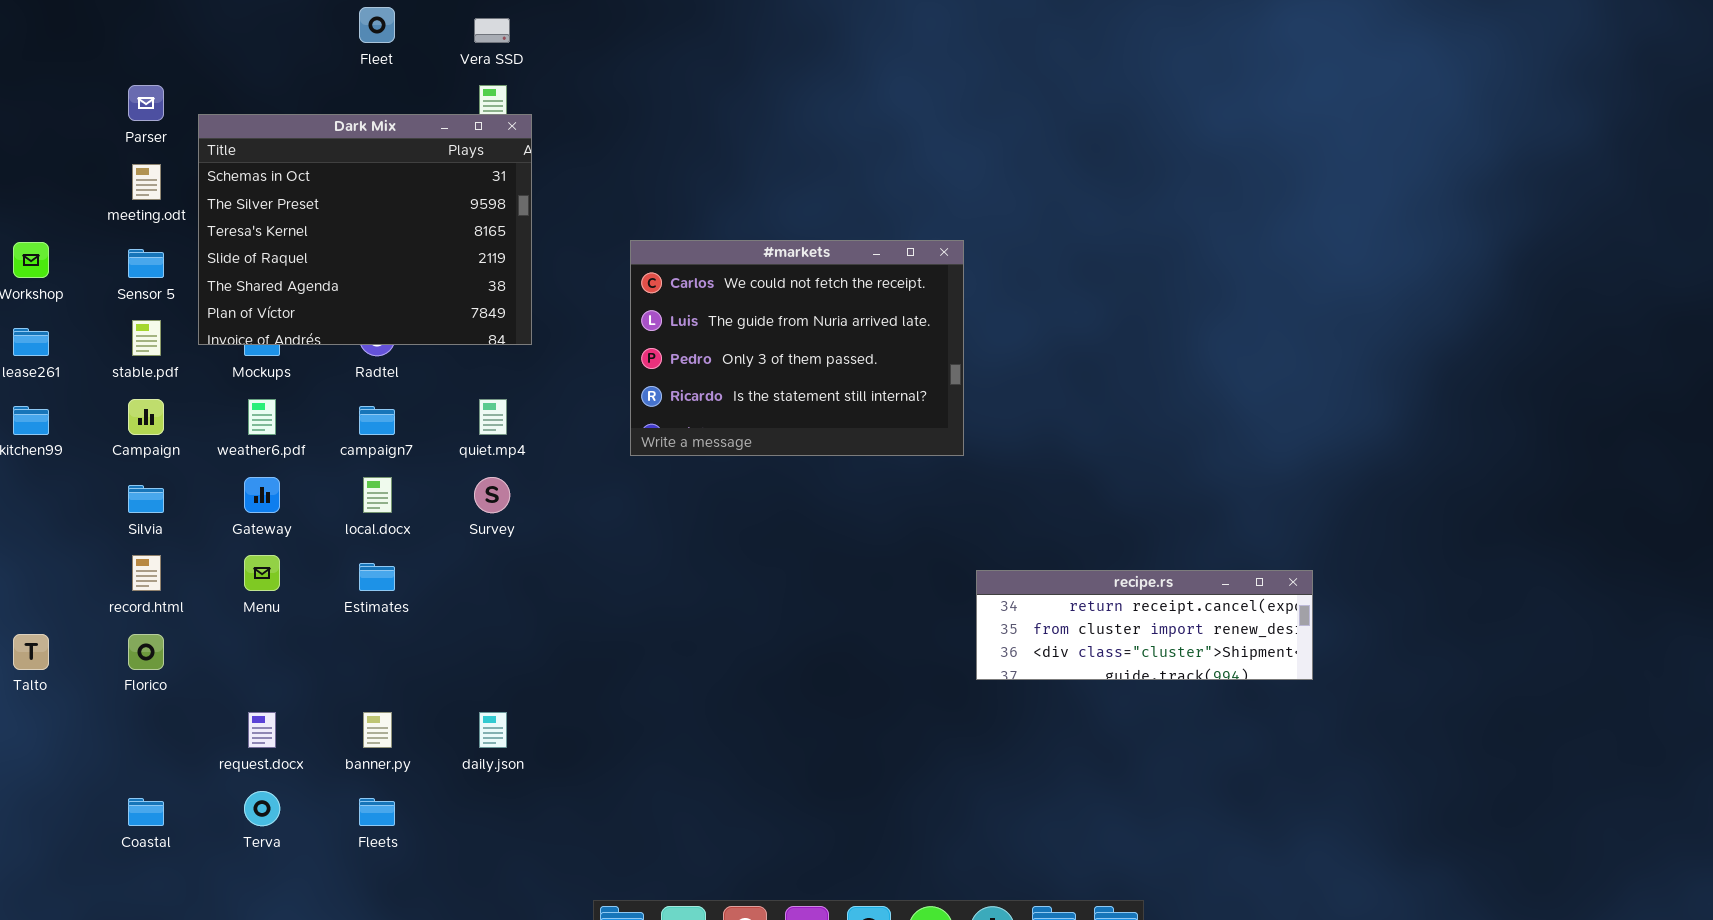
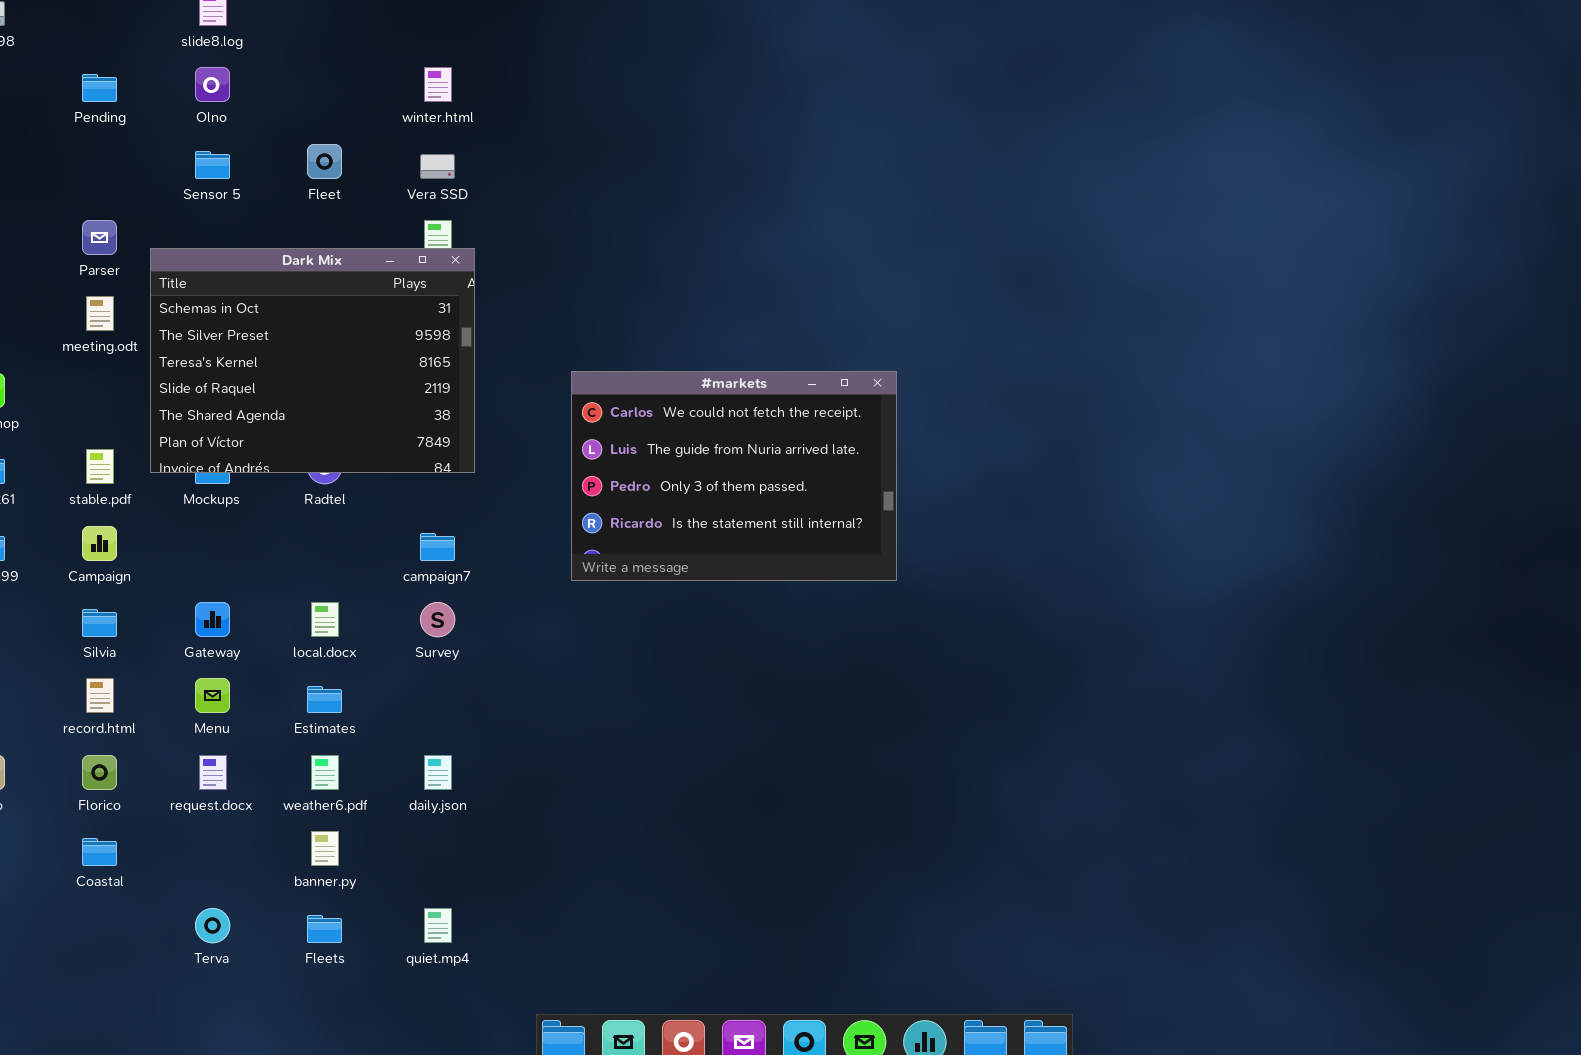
Sensor 5: [128,249,164,278] -> [195,151,230,179], moved
weather6.pdf: [248,399,276,435] -> [311,755,339,790], moved
quiet.mp4: [479,399,507,435] -> [424,908,452,943], moved
campaign7: [359,406,395,435] -> [420,533,455,561], moved
recipe.rs: [976,570,1313,680] -> none, closed
request.docx: [248,712,276,748] -> [199,755,227,790], moved
daily.json: [479,712,507,748] -> [424,755,452,790], moved
Coastal: [128,798,164,826] -> [82,838,117,866], moved

